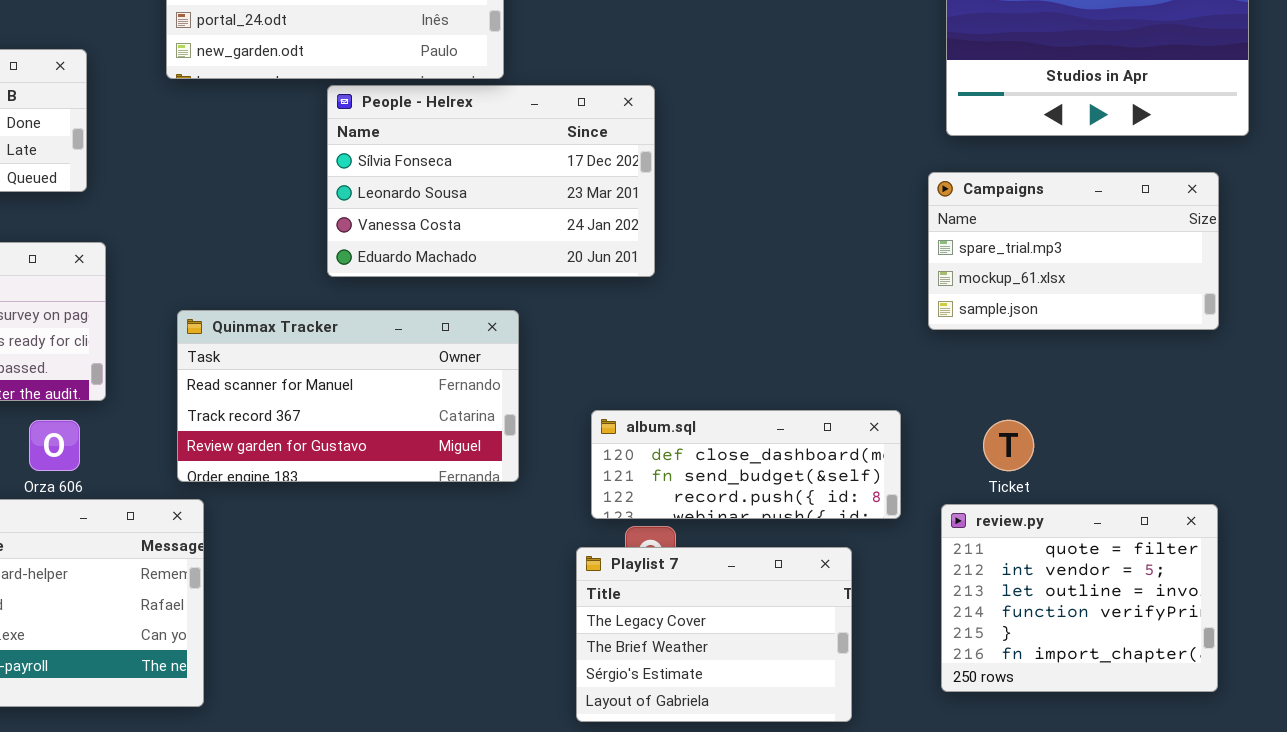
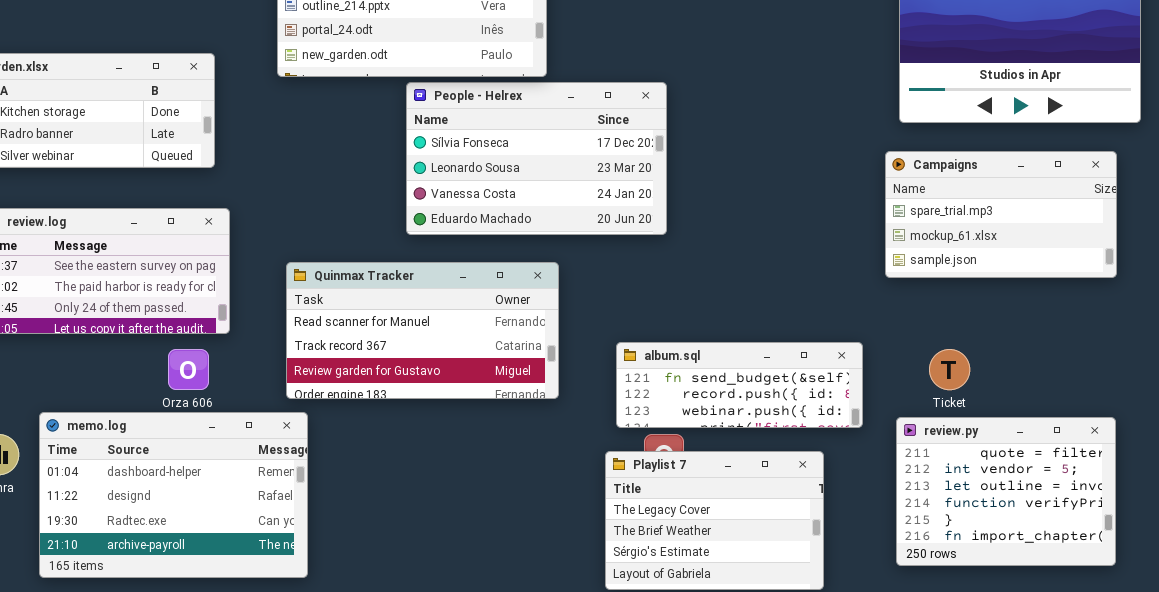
album.sql: [591,410,901,519] -> [616,342,863,428], scrolled down 1 row

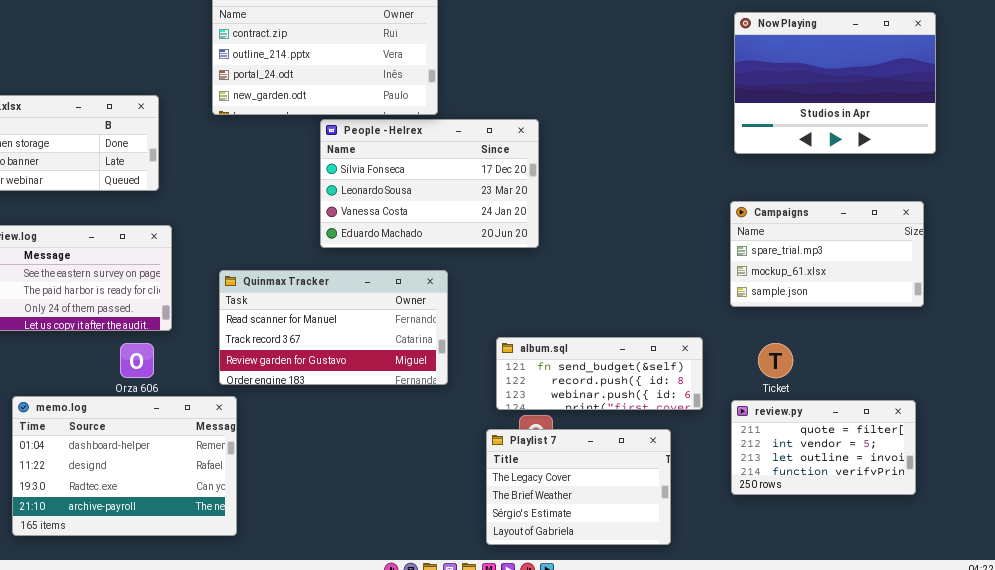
Campaigns: [885,151,1117,278] -> [730,201,924,307], moved
review.py: [896,417,1116,566] -> [731,400,916,495], resized

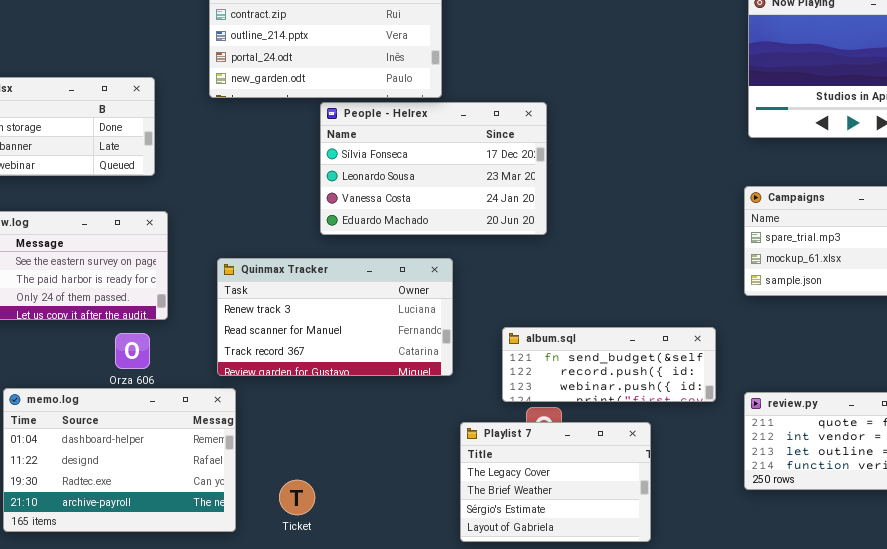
Quinmax Tracker: [219,270,448,385] -> [217,258,453,376], scrolled up 1 row
Ticket: [758,343,793,378] -> [279,480,315,515], moved
Playlist 7: [486,429,671,545] -> [460,422,651,542], moved

